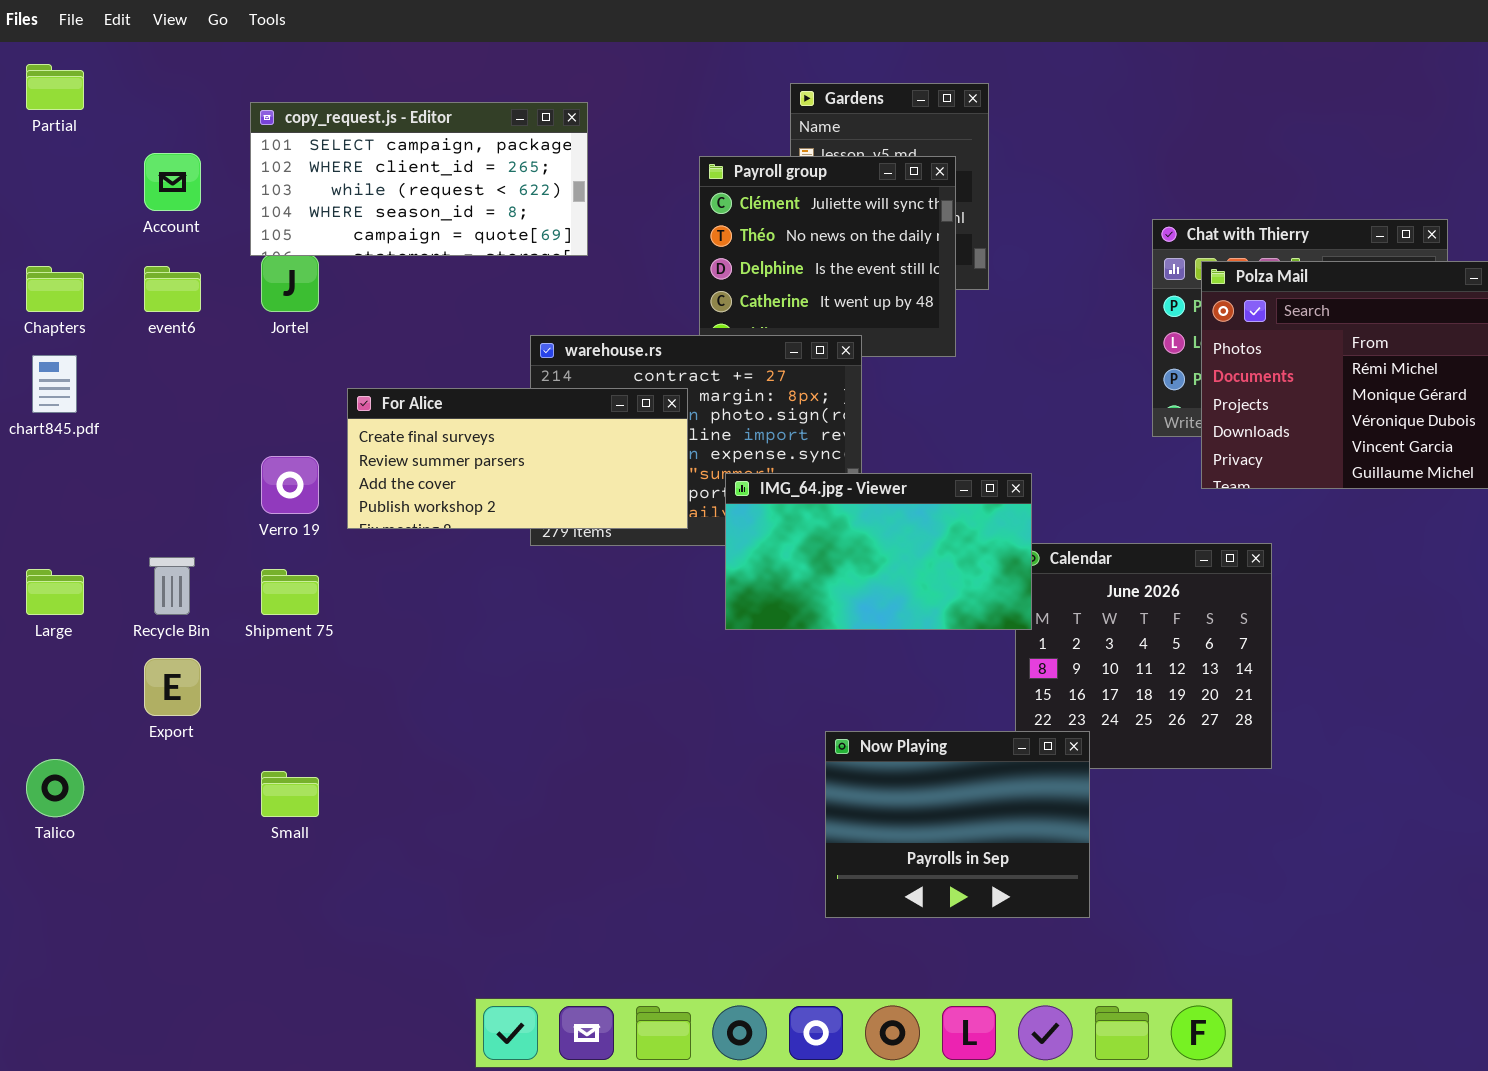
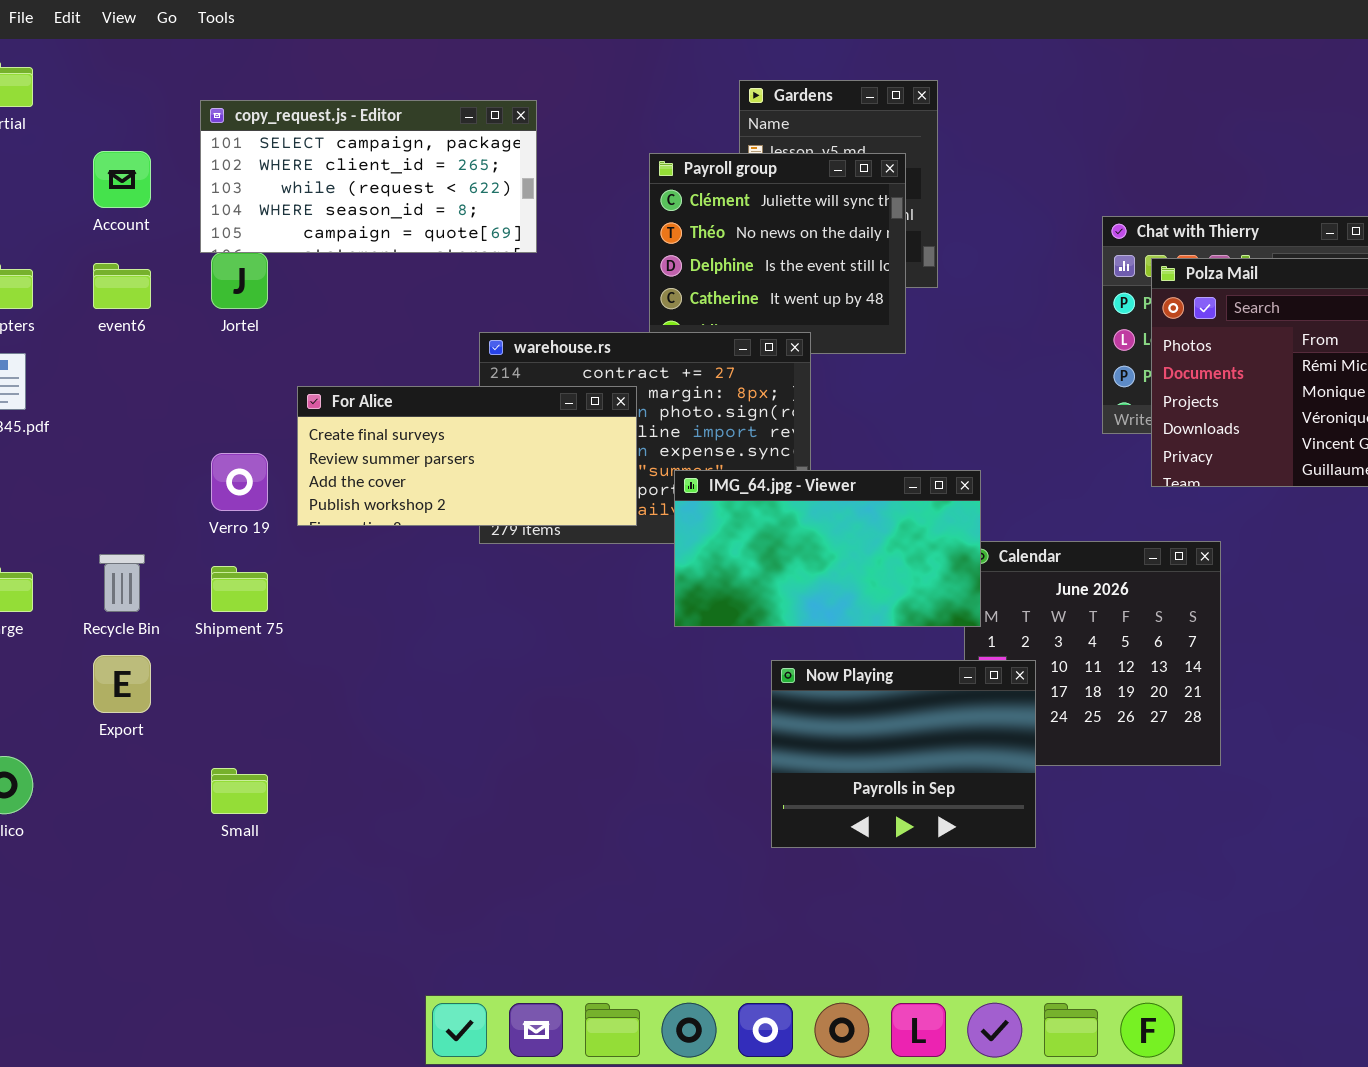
Now Playing: [825,731,1090,918] -> [771,660,1036,848], moved

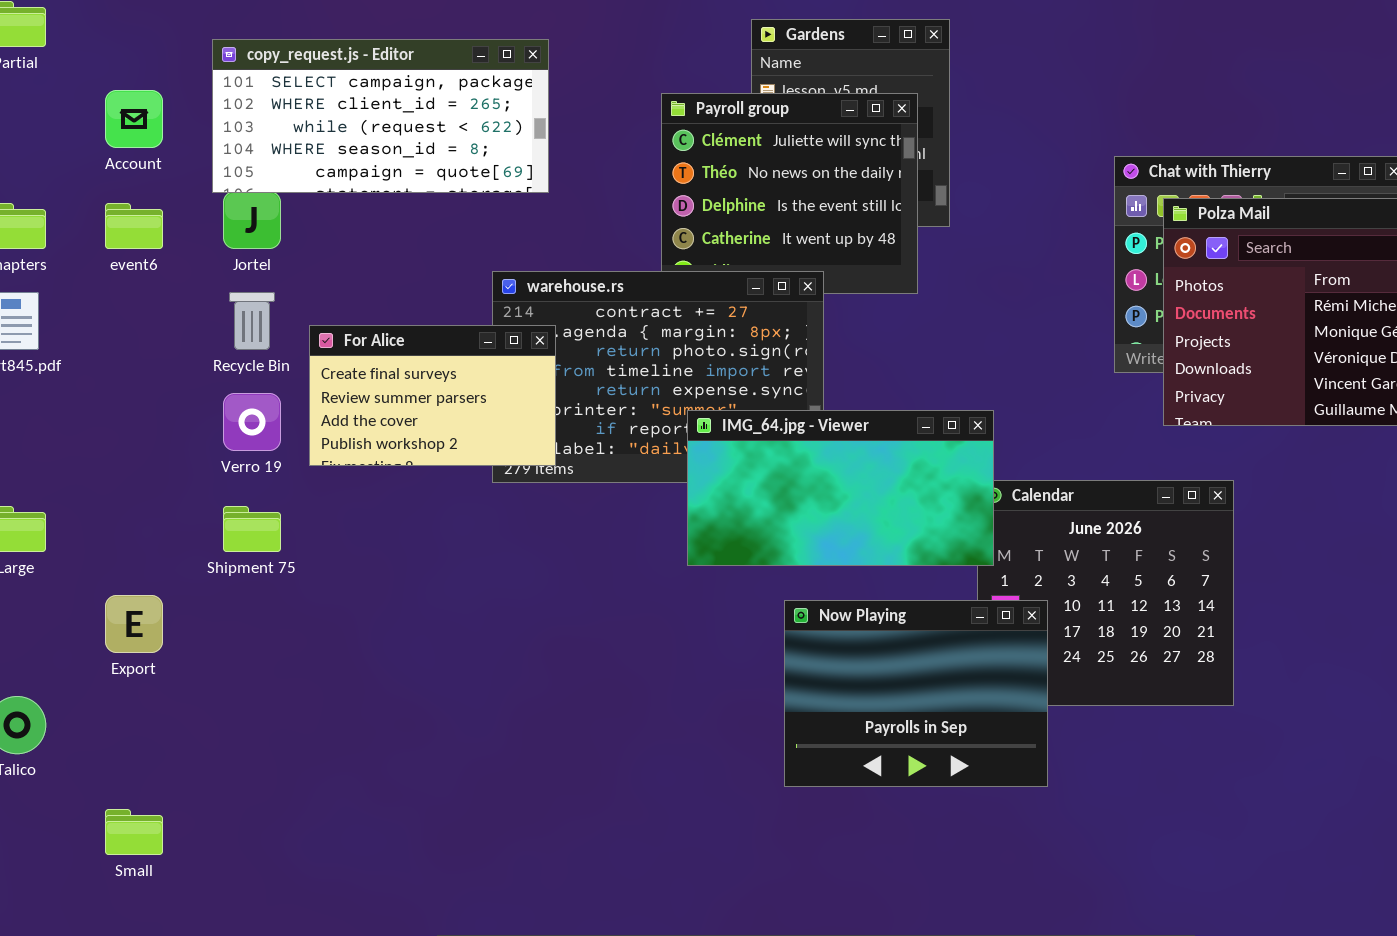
For Alice: [297,386,637,526] -> [309,325,556,466], resized
Recycle Bin: [99,554,145,612] -> [229,292,275,350], moved
Small: [211,768,268,814] -> [105,809,163,855], moved

